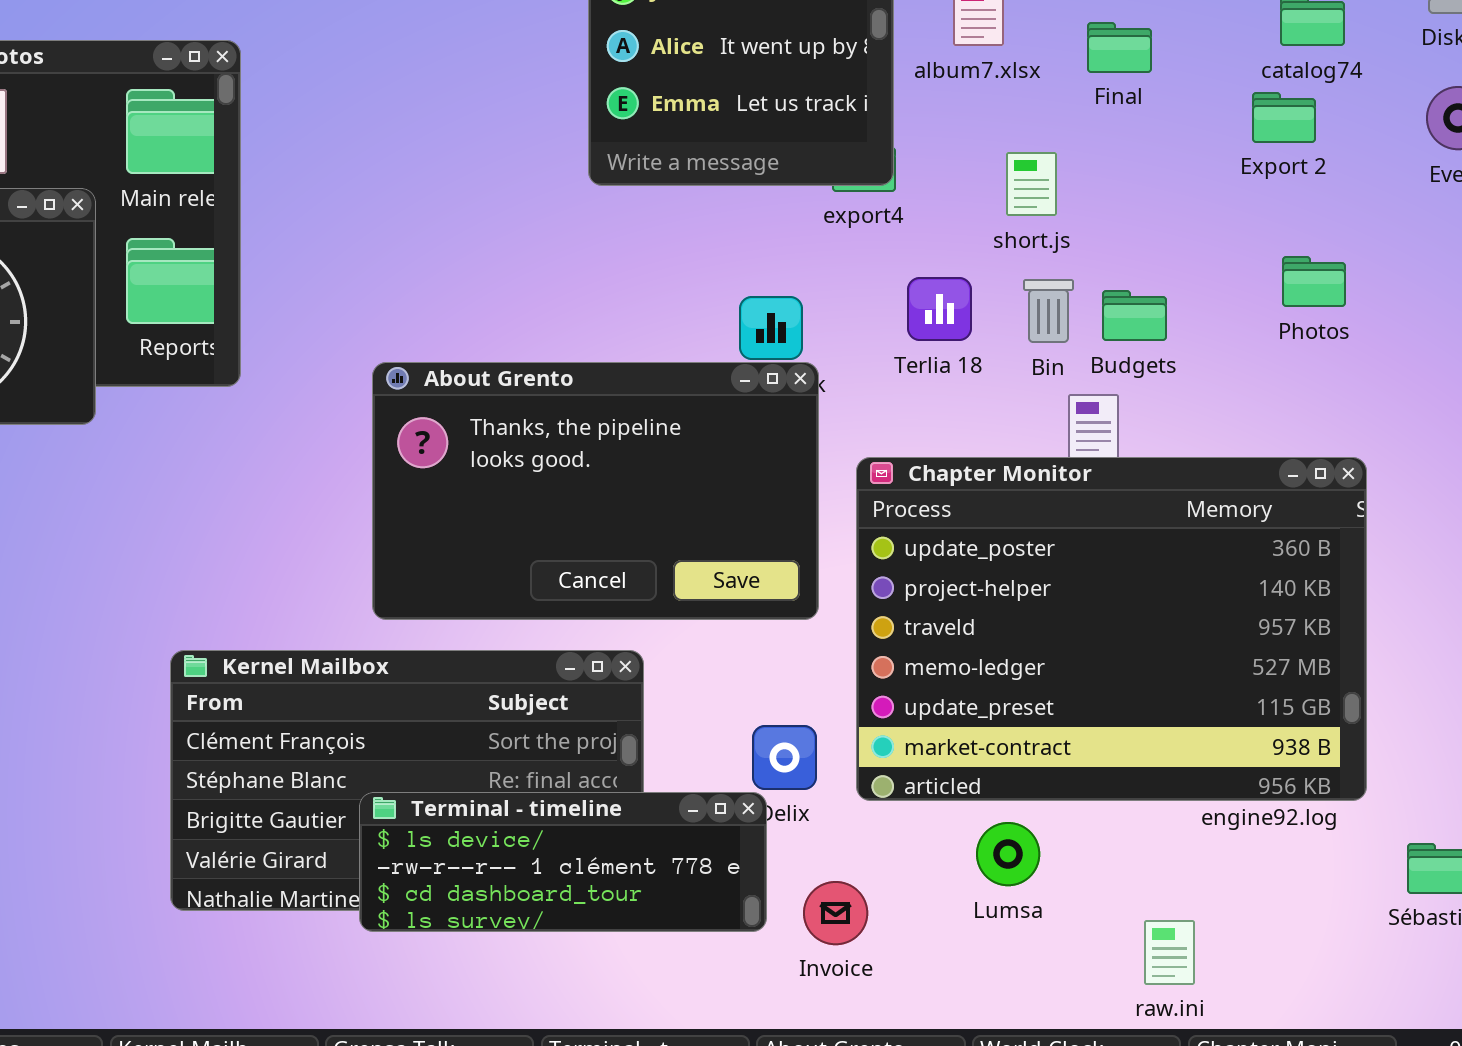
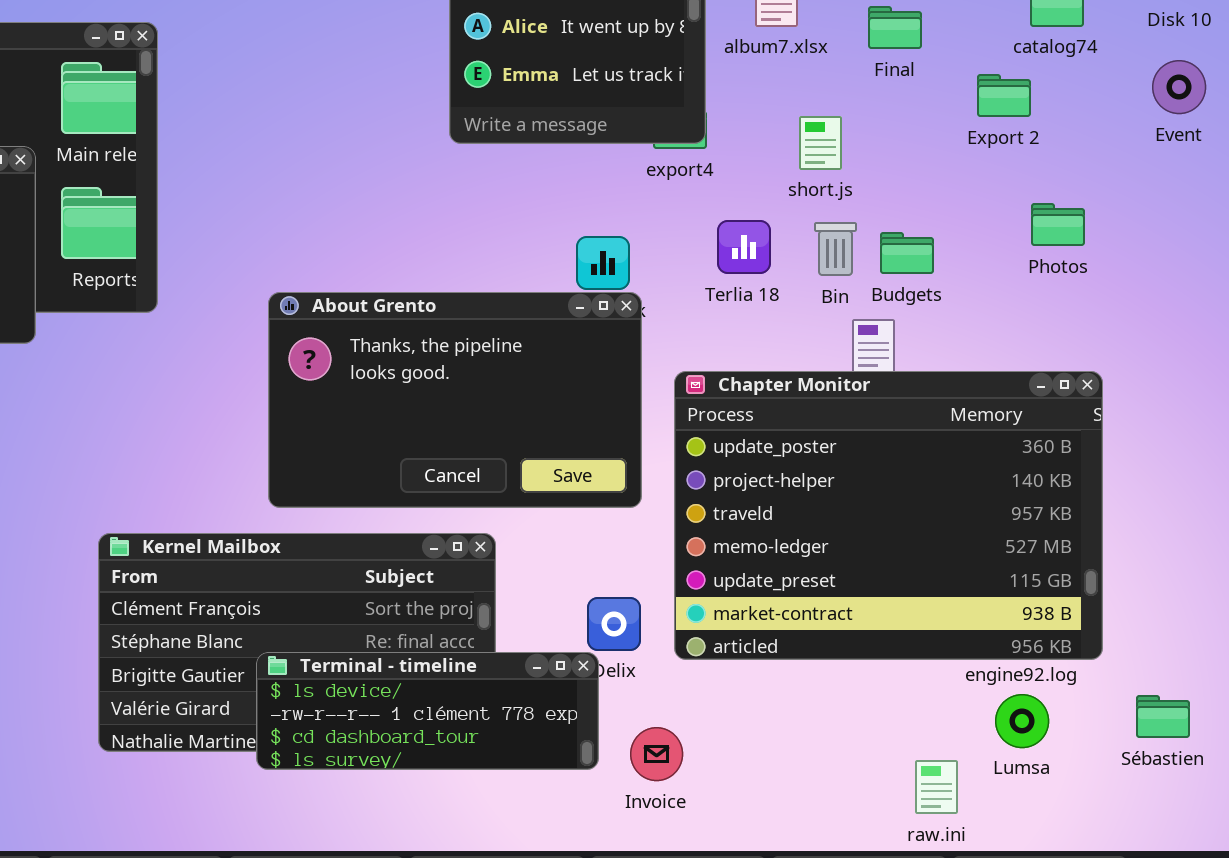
Export 2: [1252,92,1316,143] -> [977,74,1031,117], moved
Lumsa: [976,822,1040,886] -> [995,694,1049,748], moved

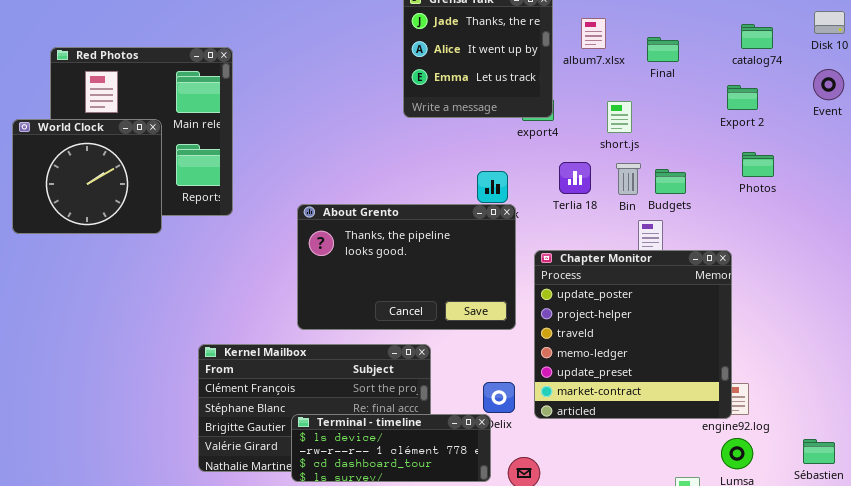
Export 2: [977,74,1031,117] -> [727,85,758,110], moved
Chapter Monitor: [674,371,1103,660] -> [534,250,732,419], resized

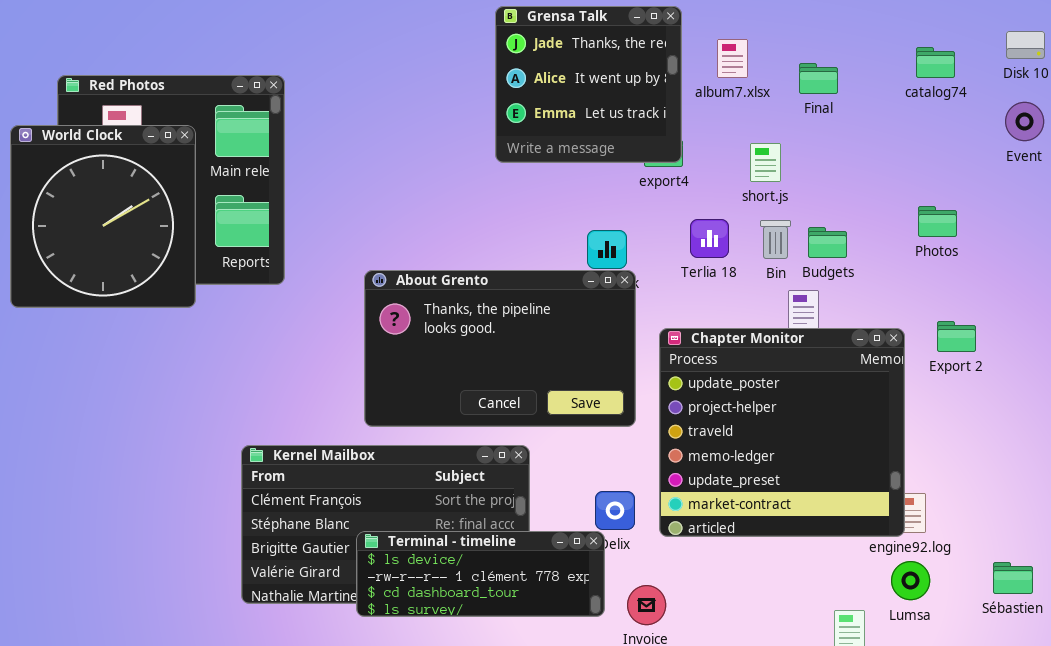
Export 2: [727,85,758,110] -> [937,321,976,352], moved
World Clock: [12,119,162,234] -> [10,125,196,308], resized

